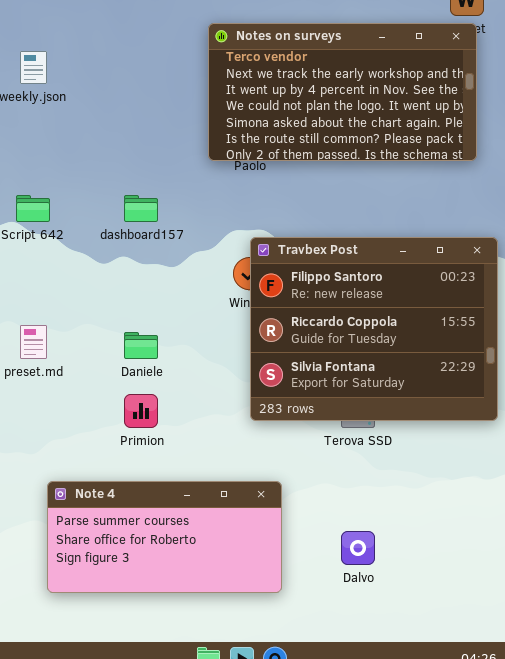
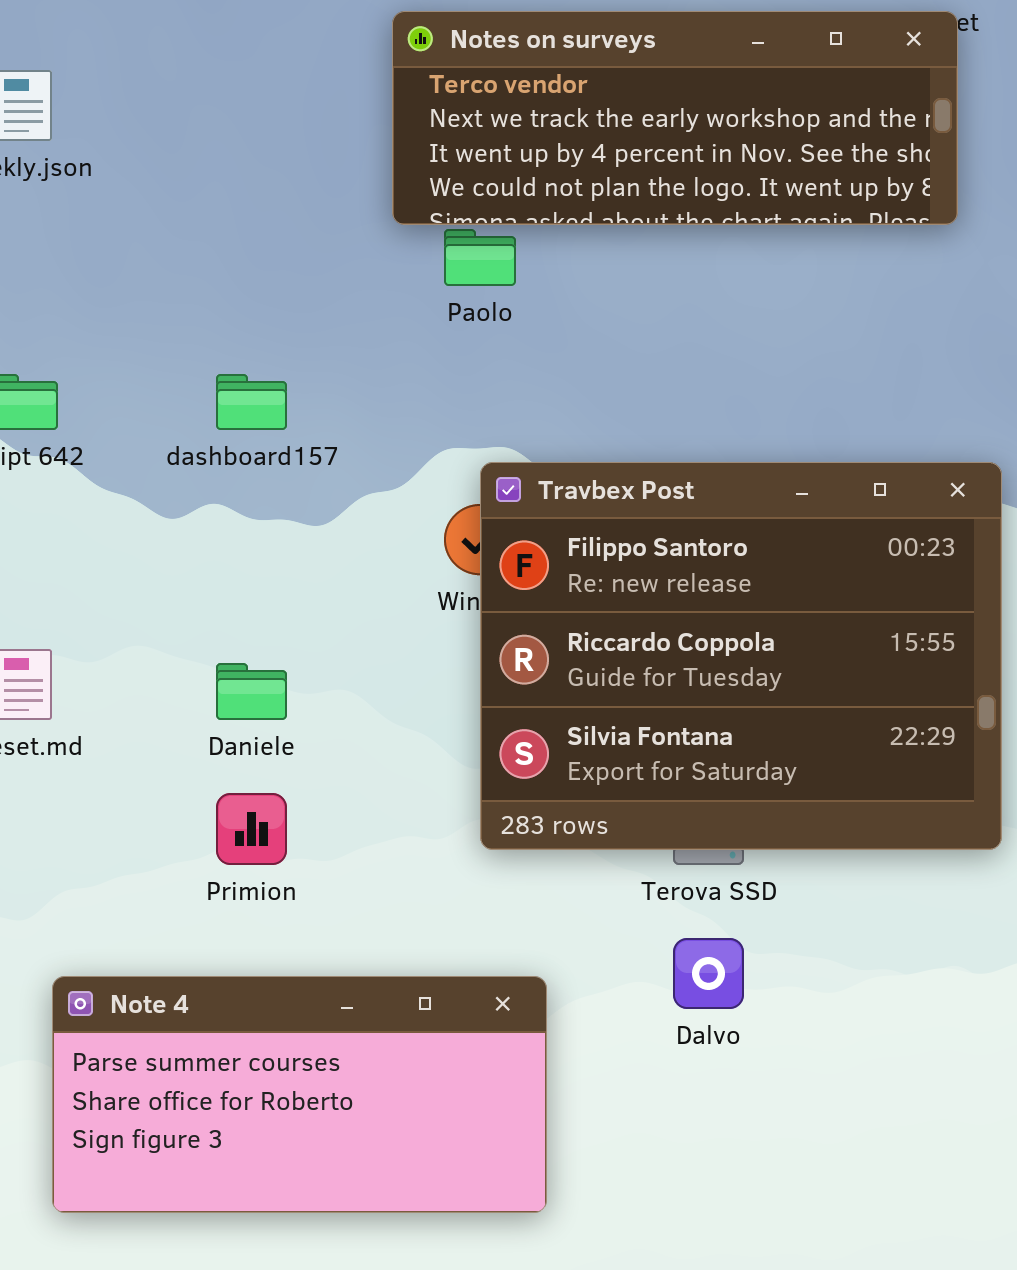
Notes on surveys: [208,23,477,161] -> [392,11,958,225], resized
Dalvo: [341,531,375,565] -> [673,938,744,1009], moved

